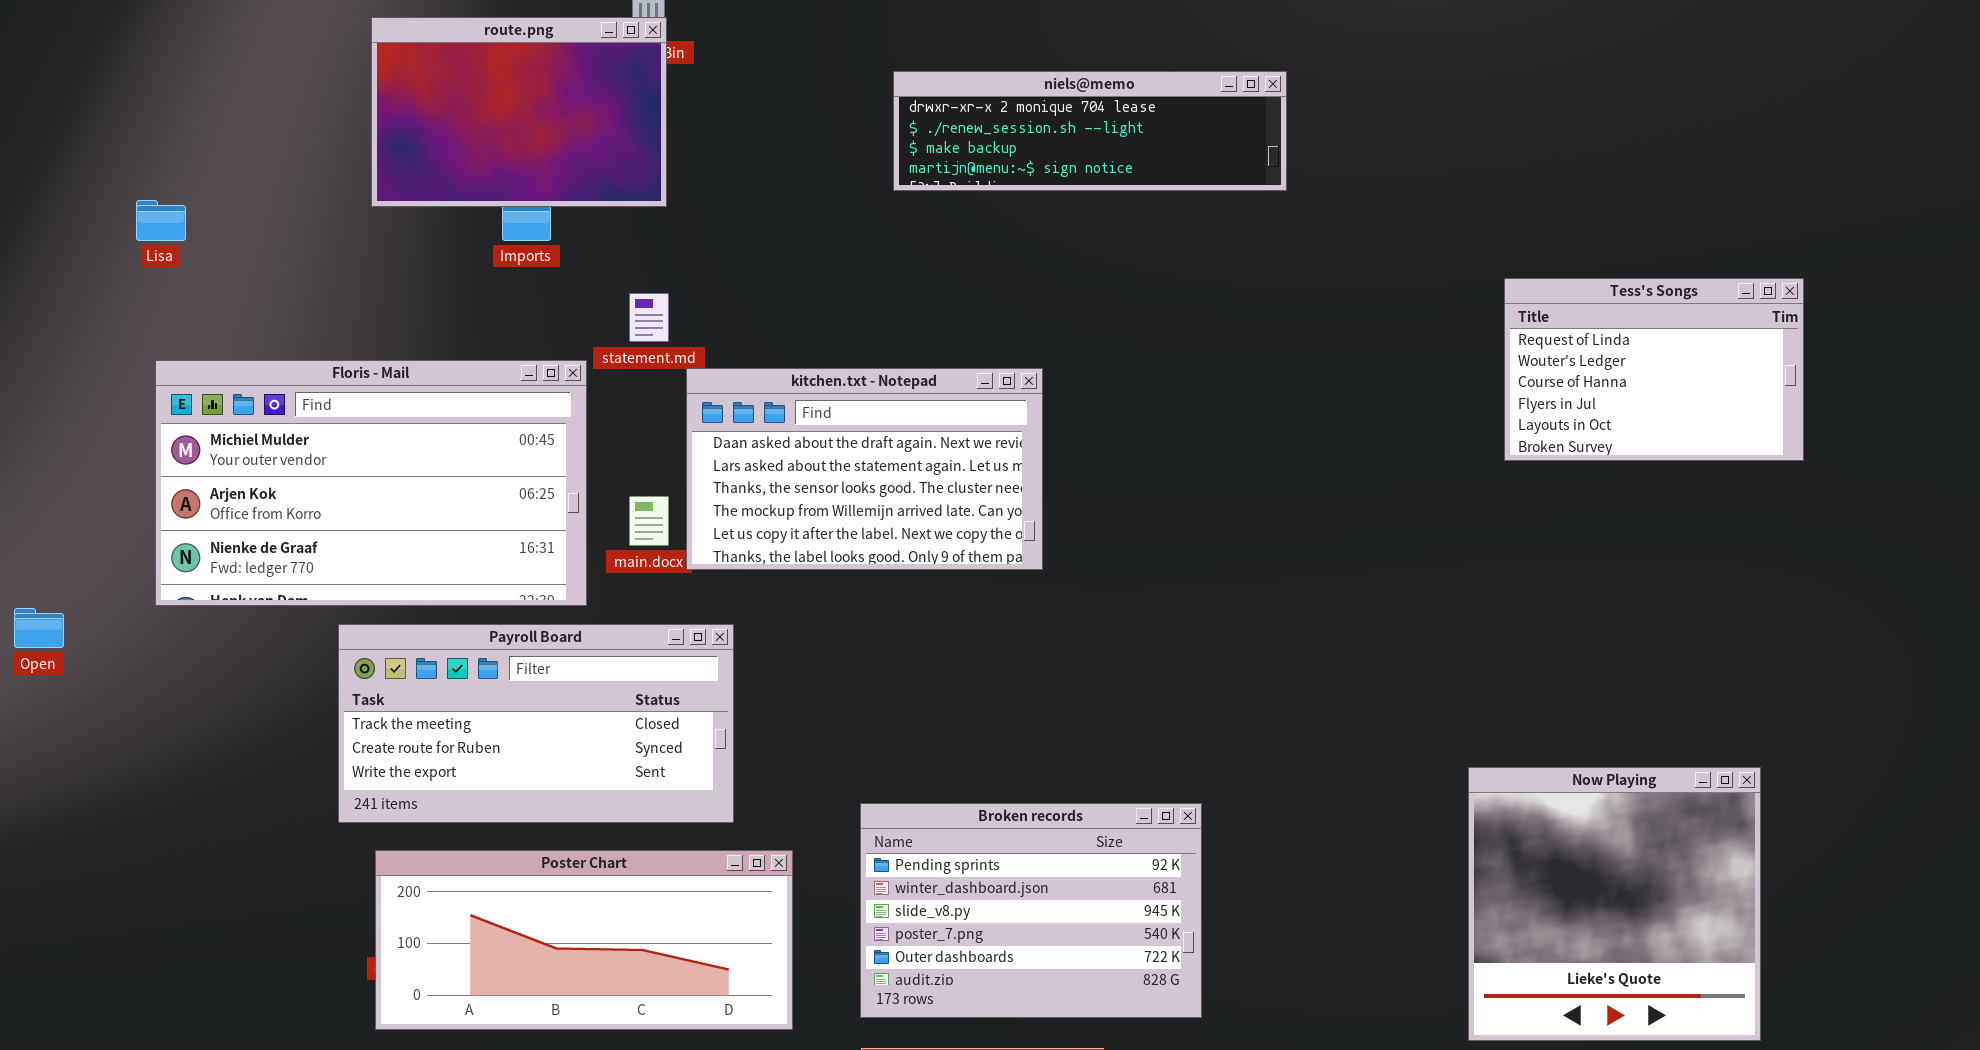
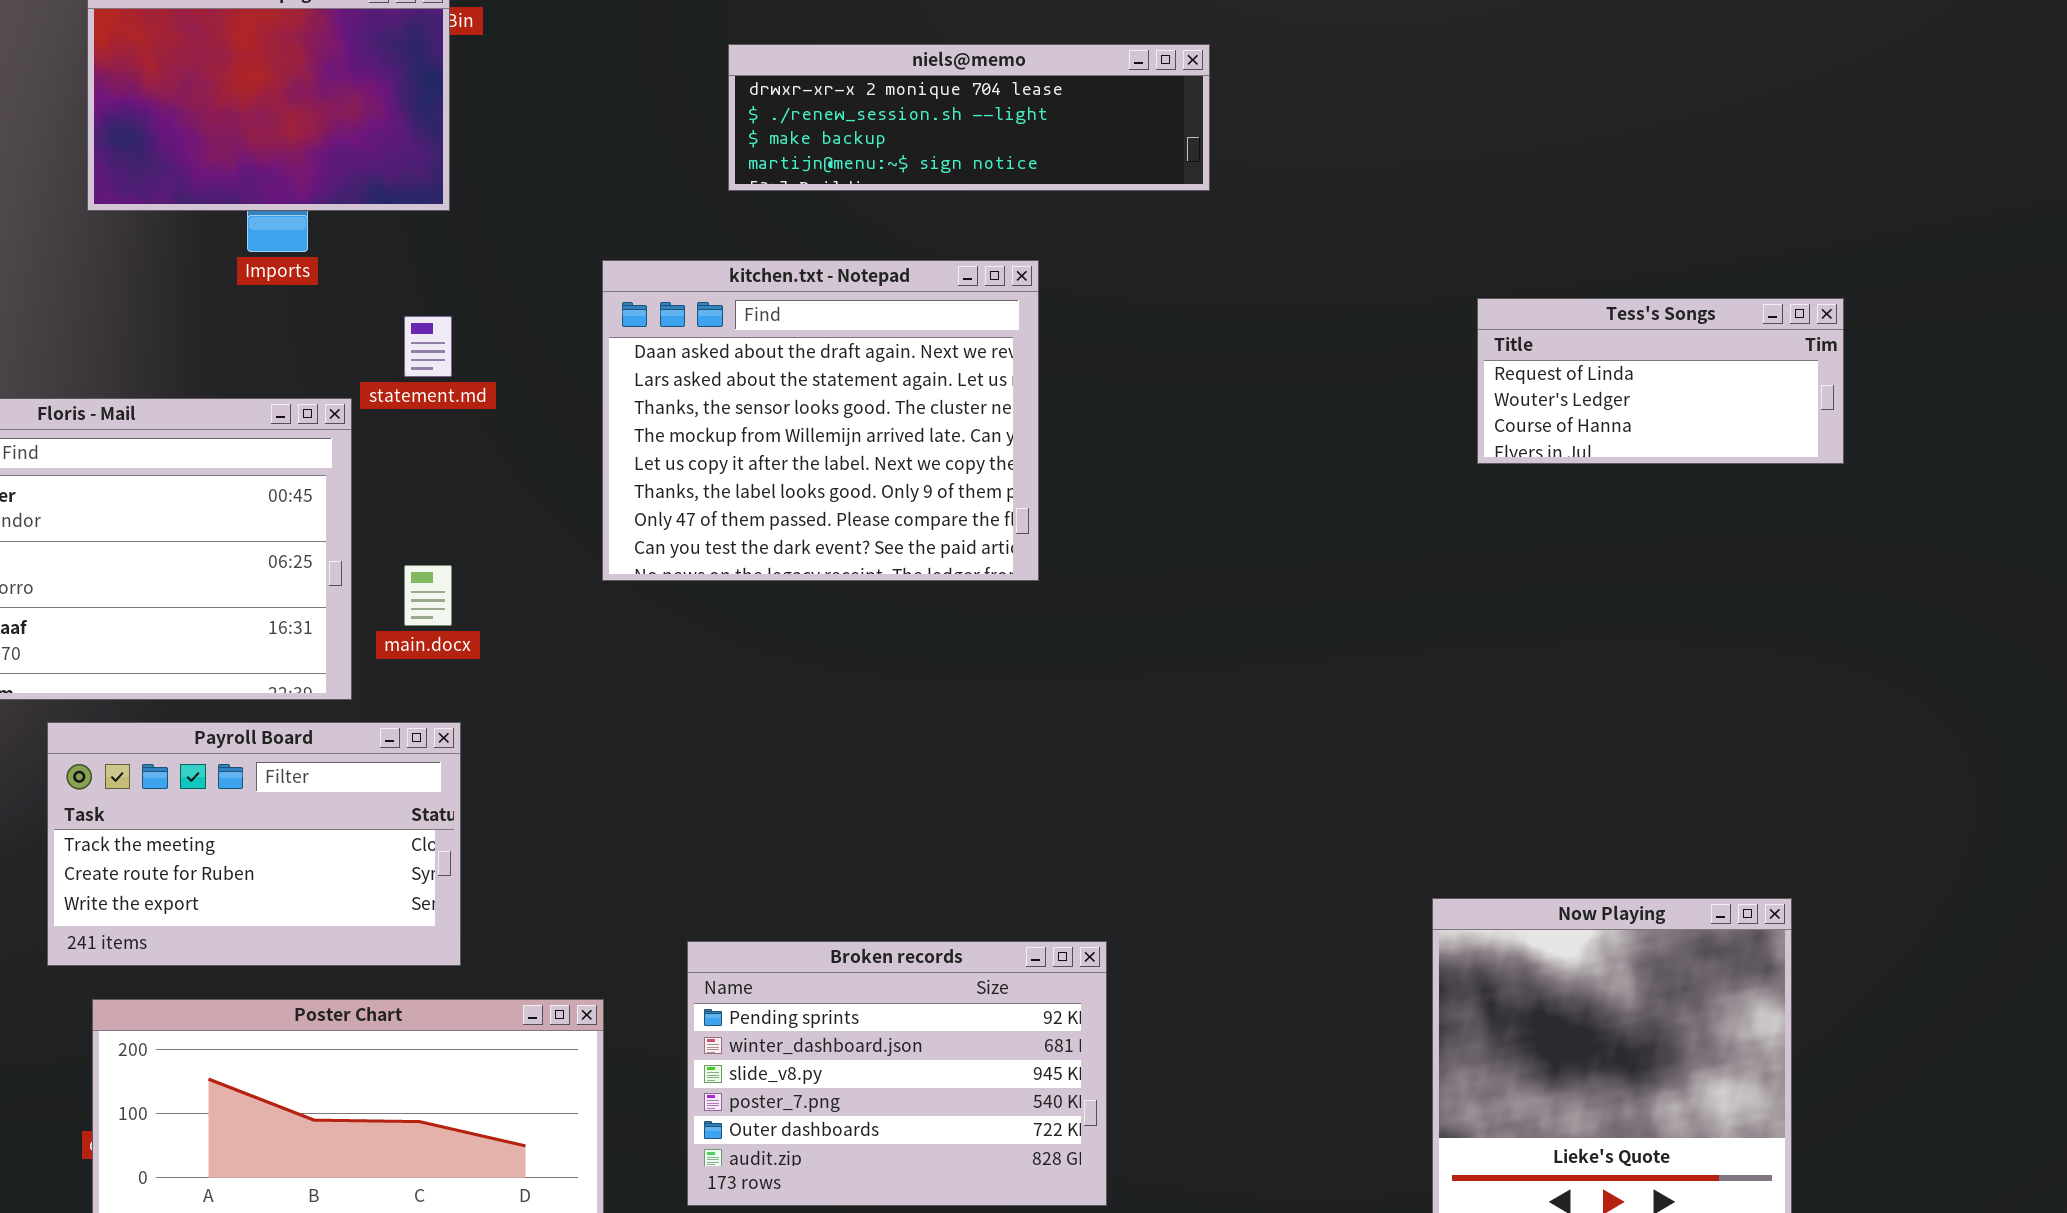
Tess's Songs: [1504,278,1804,461] -> [1477,298,1844,464], resized
kitchen.txt - Notepad: [686,368,1043,570] -> [602,260,1039,581], moved, resized
Payroll Board: [338,624,734,823] -> [47,722,461,966], resized

